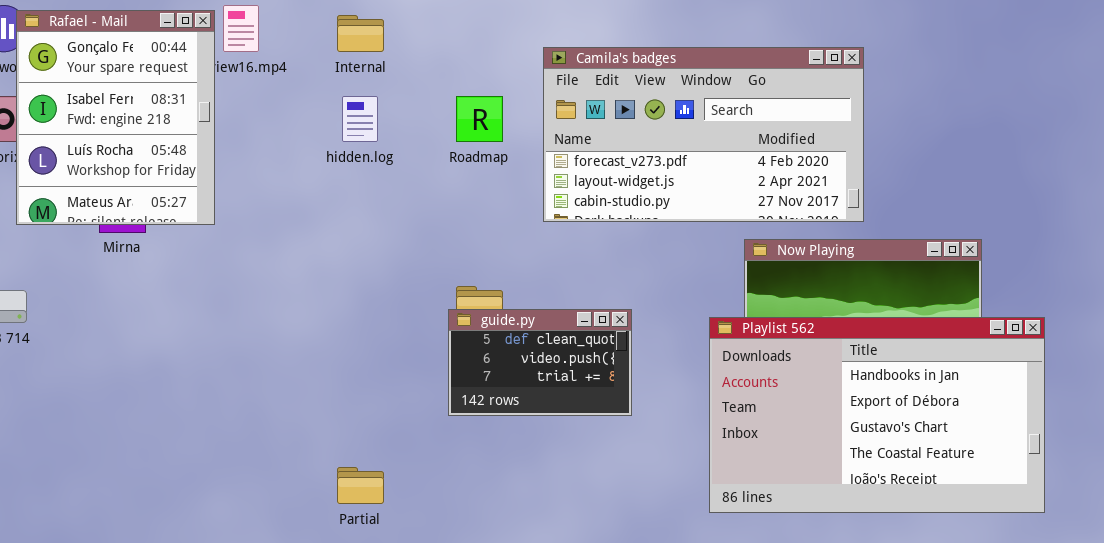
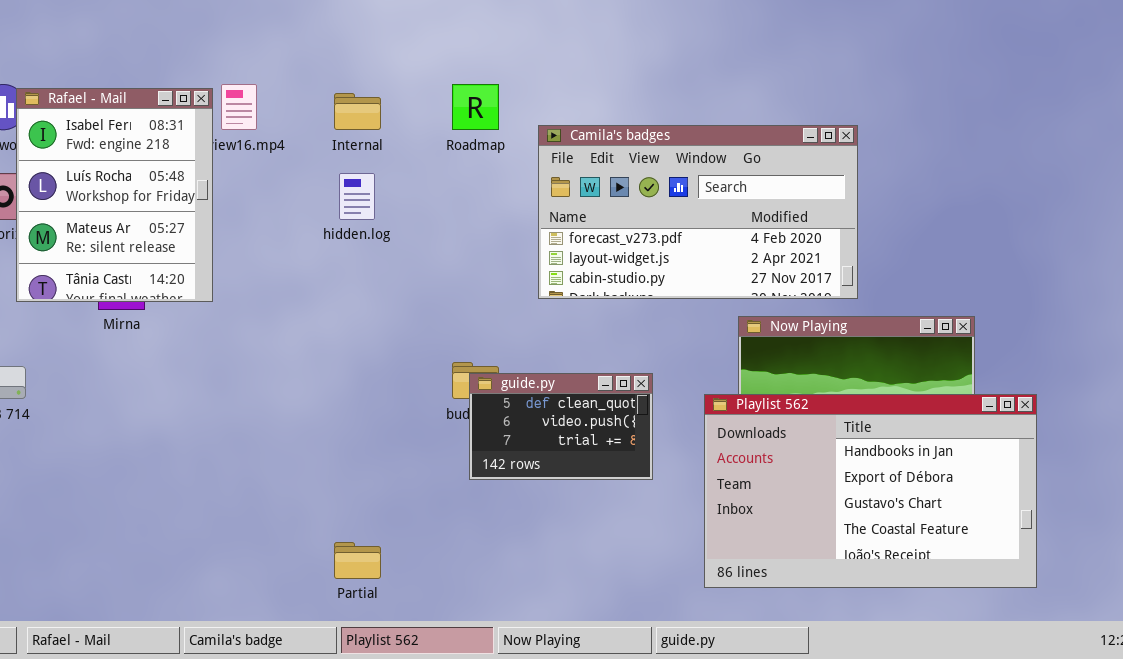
Rafael - Mail: [16,10,215,225] -> [16,88,213,302], scrolled down 1 row
Roadmap: [456,96,503,142] -> [452,84,499,130], moved
guide.py: [448,309,632,416] -> [469,373,653,480], moved

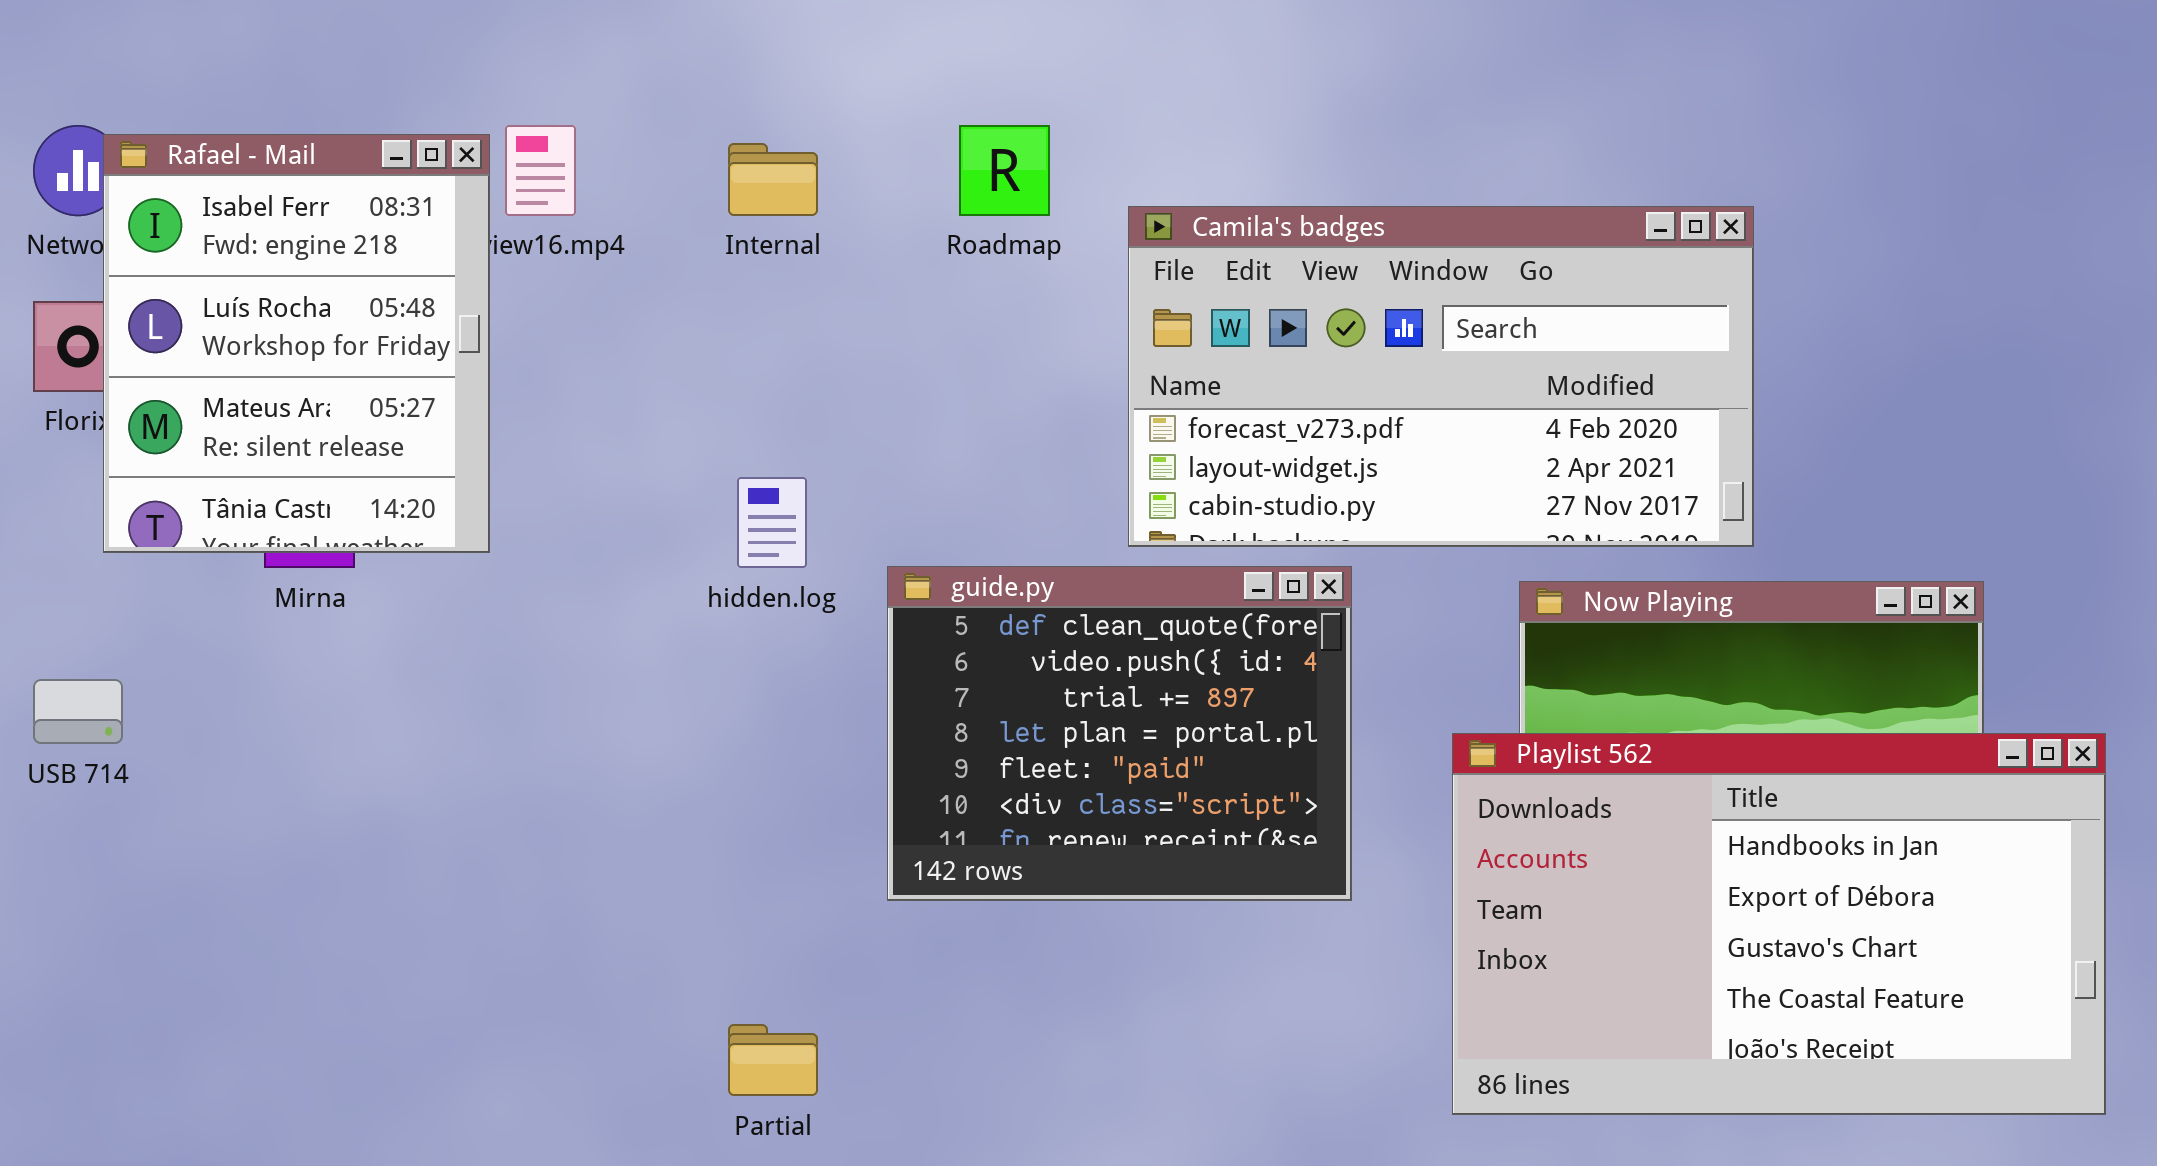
hidden.log: [339,173,375,220] -> [737,477,807,568], moved
guide.py: [469,373,653,480] -> [887,566,1352,901], resized

